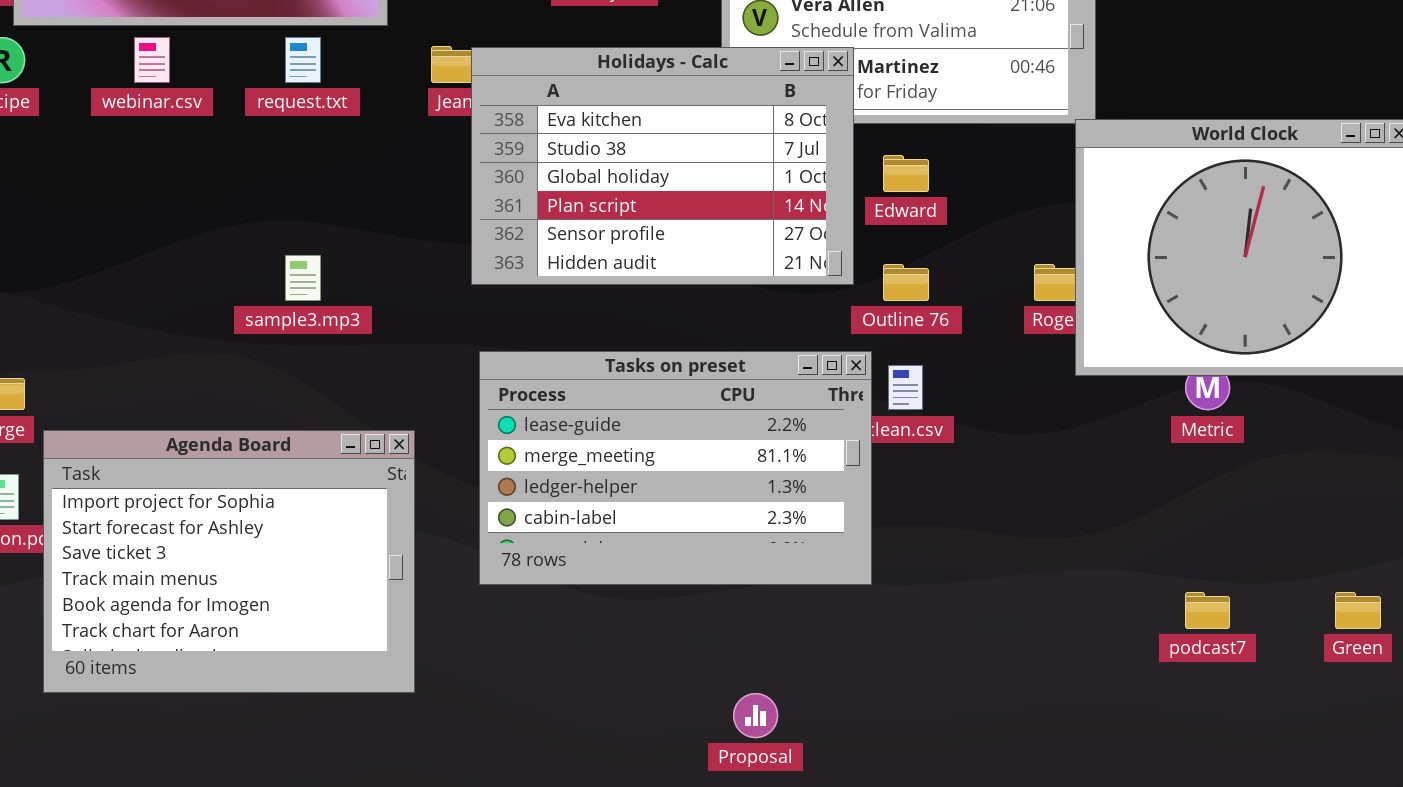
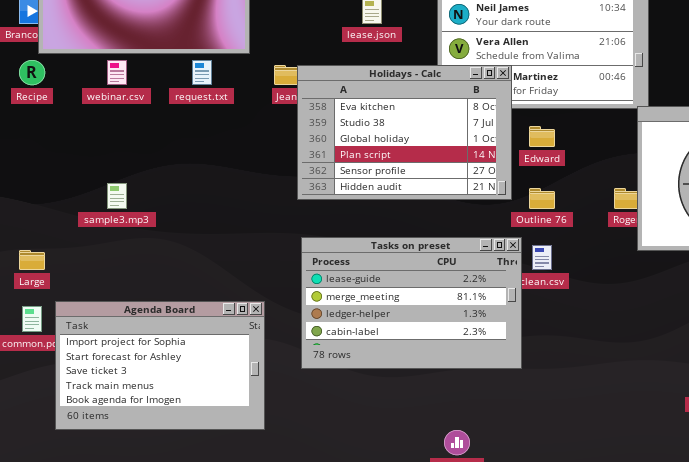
sample3.mp3: [285,255,321,301] -> [107,183,127,209], moved
Agenda Board: [43,430,415,693] -> [55,301,265,430], resized

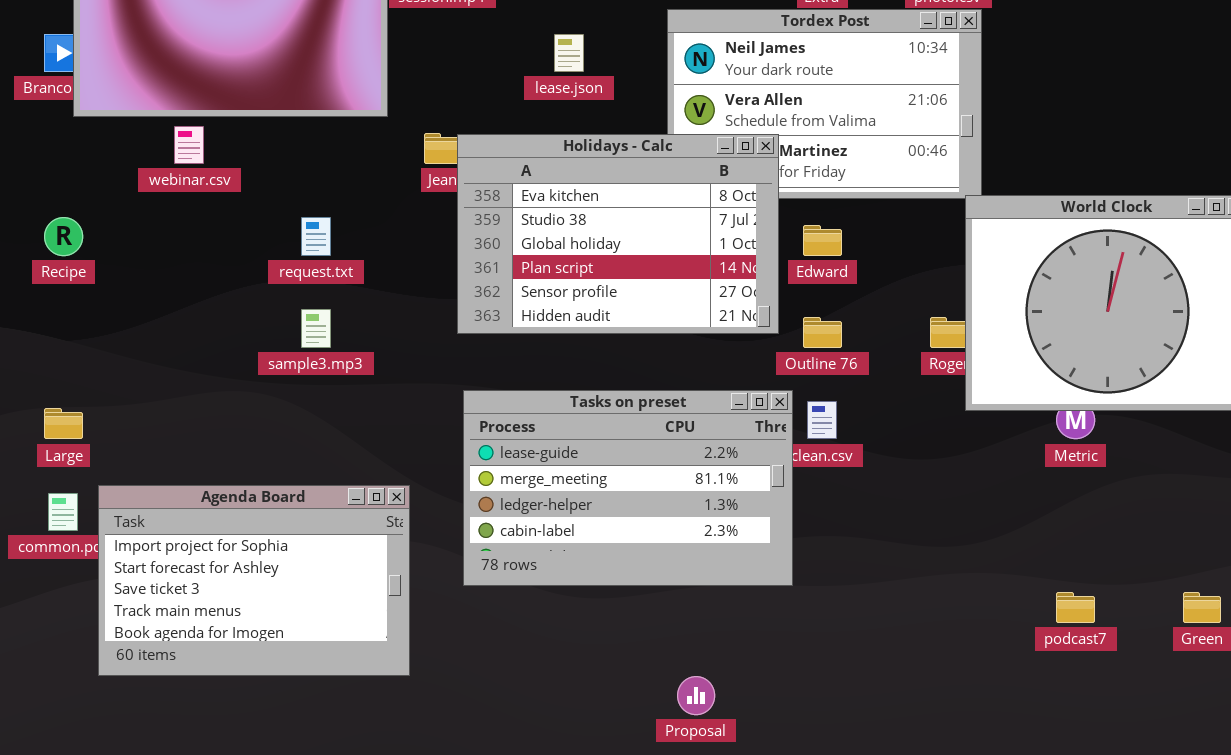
Recipe: [19,60,45,85] -> [44,217,83,256], moved
request.txt: [192,60,212,85] -> [301,217,331,256], moved
sample3.mp3: [107,183,127,209] -> [301,309,331,348], moved

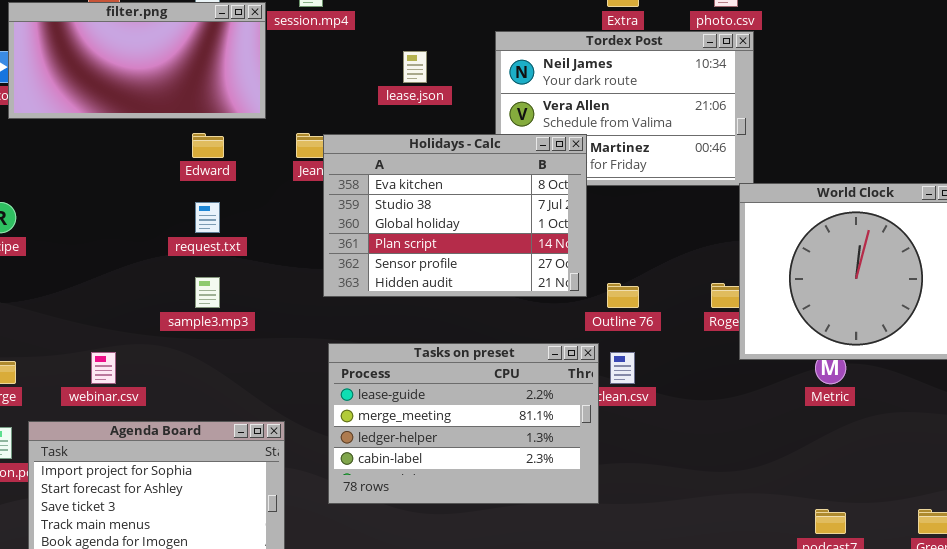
webinar.csv: [174,126,204,164] -> [91,352,116,384], moved
Edward: [803,225,842,256] -> [192,133,224,158], moved

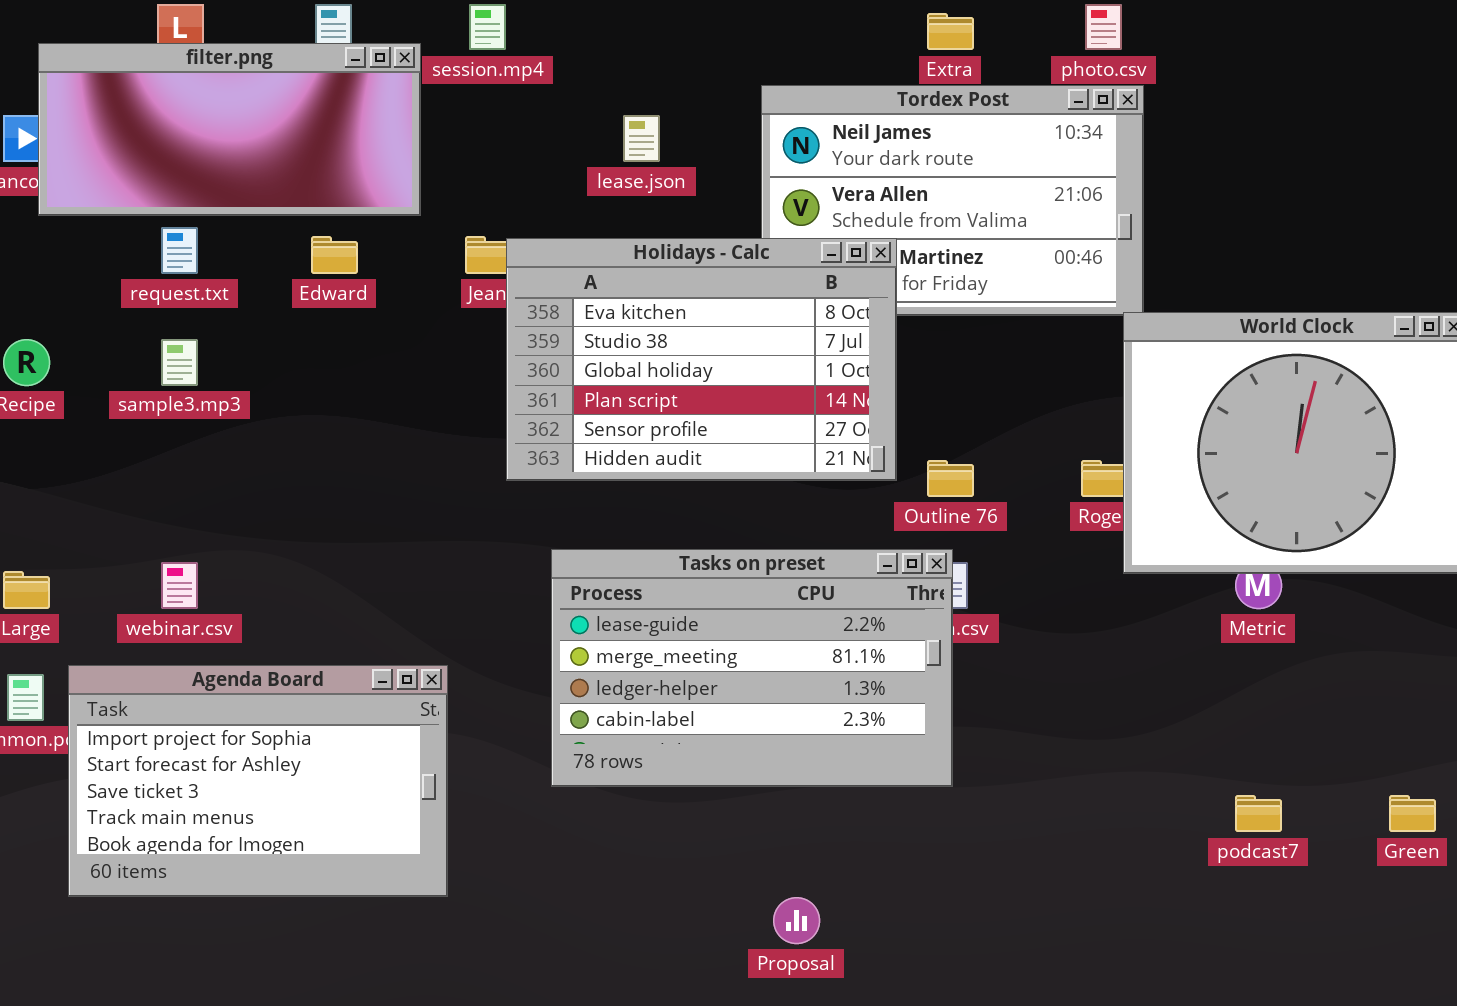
request.txt: [195,202,220,233] -> [161,227,198,274], moved
sample3.mp3: [195,277,220,308] -> [161,339,198,386], moved
Tasks on preset: [328,343,599,504] -> [551,549,953,787], moved

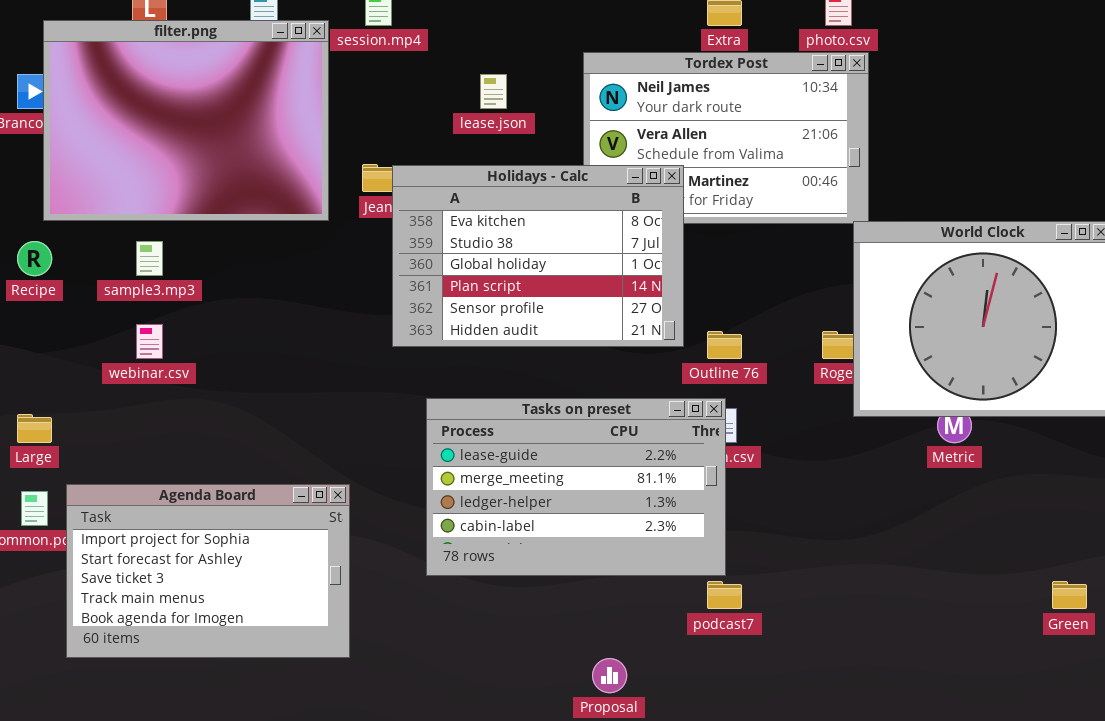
filter.png: [38,43,421,216] -> [43,20,329,221], resized
webinar.csv: [161,562,198,609] -> [136,324,163,359], moved
podcast7: [1235,795,1282,832] -> [707,581,742,609], moved

